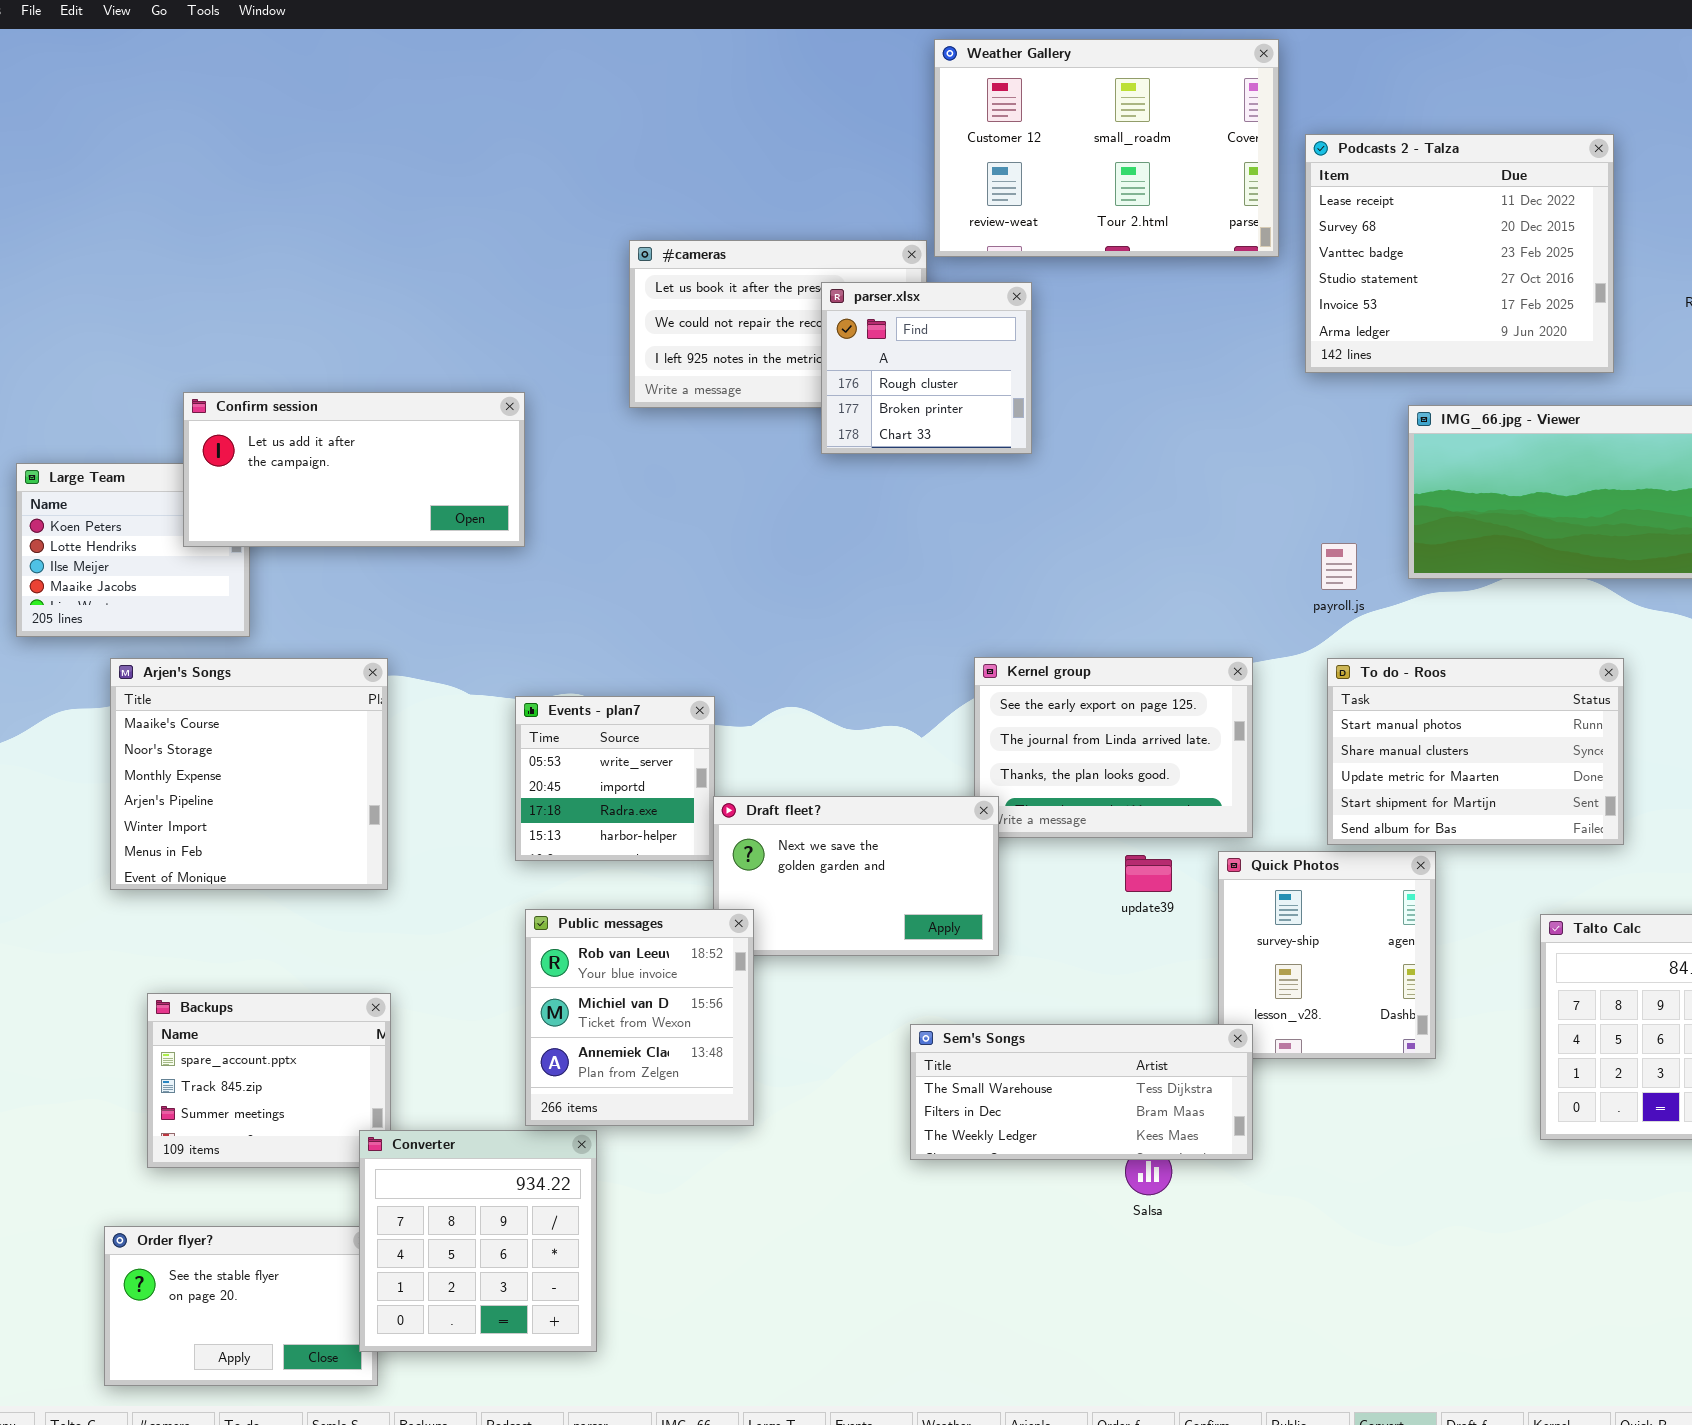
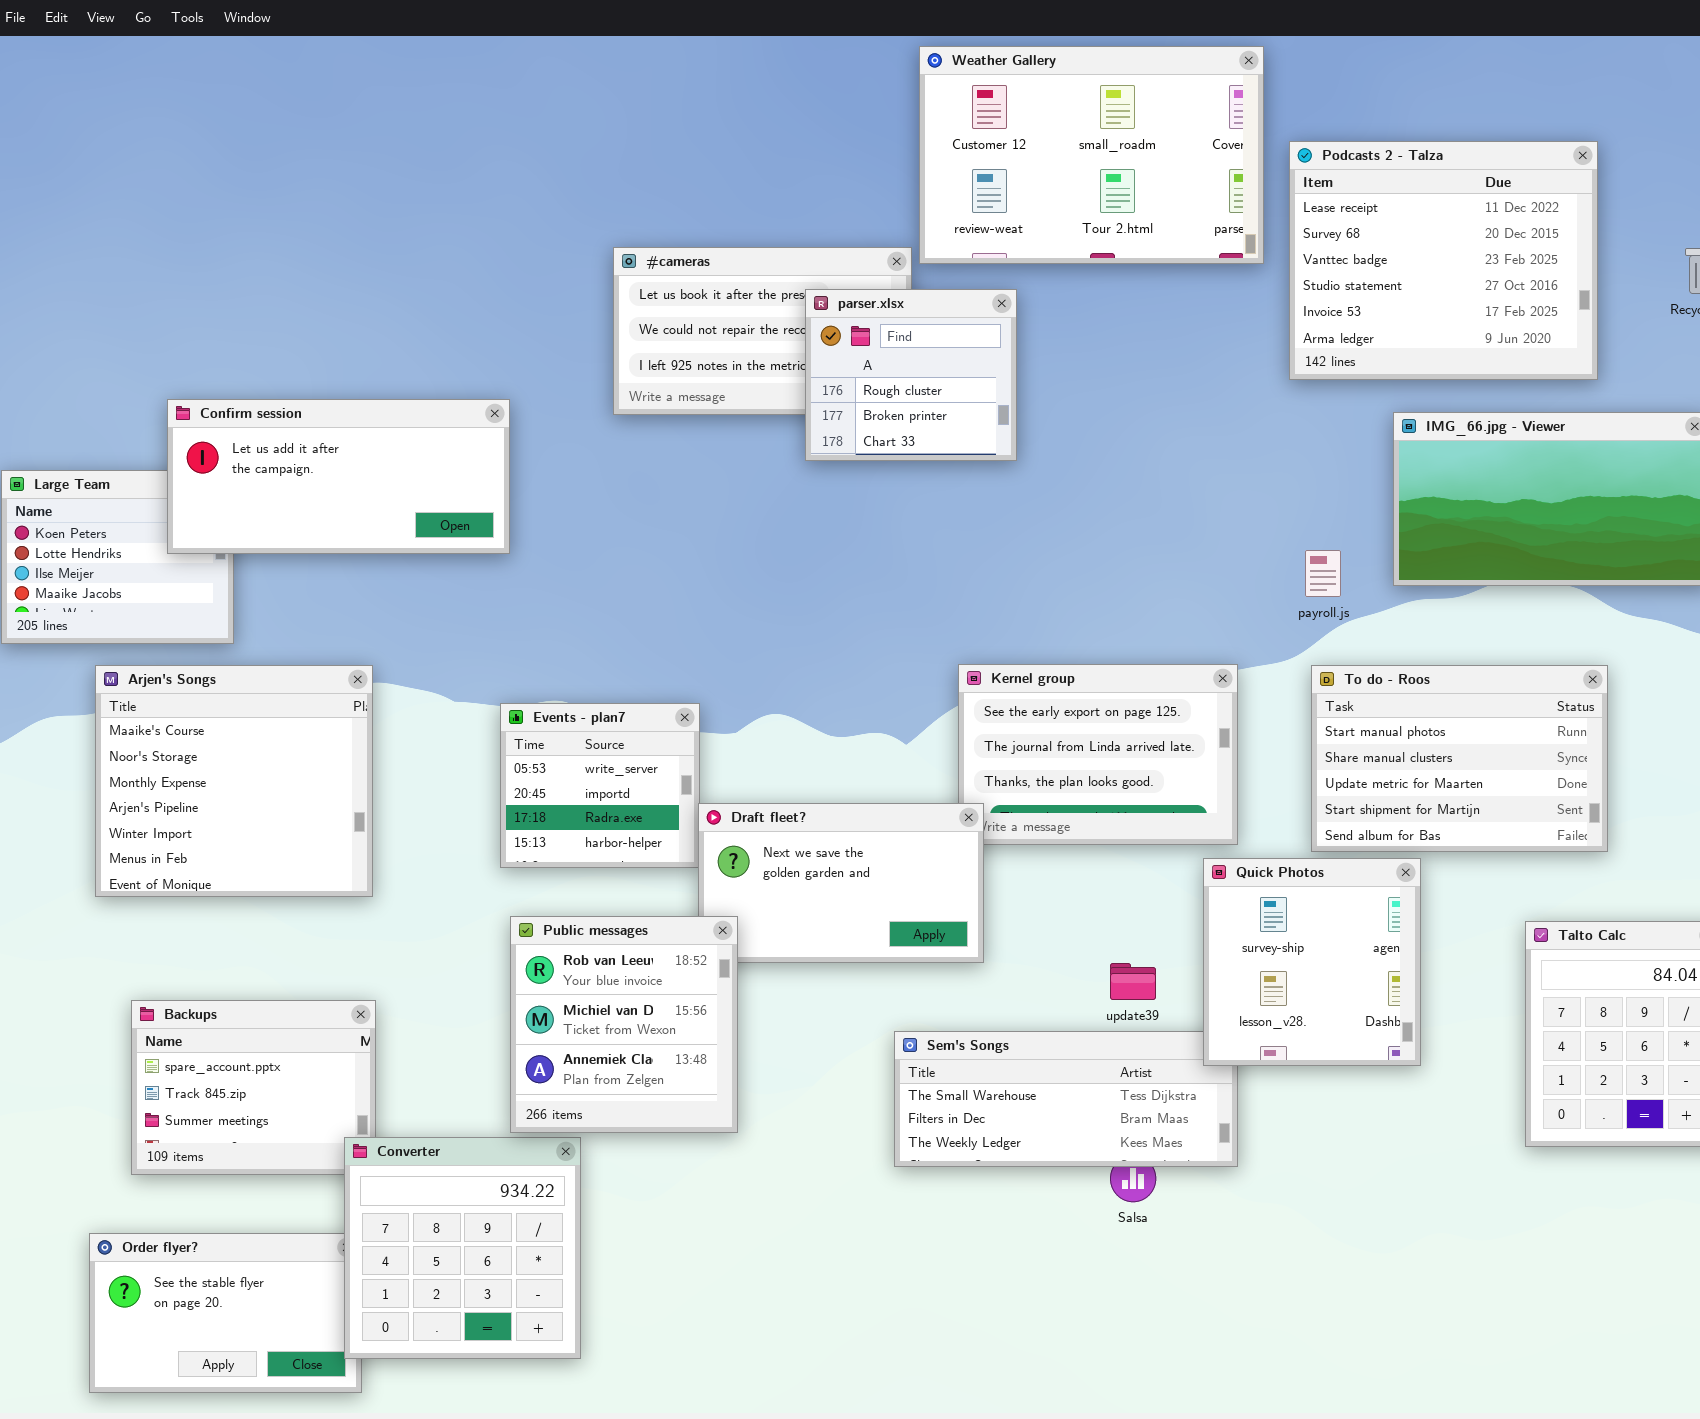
Quick Photos: [1218,851,1436,1059] -> [1203,858,1421,1066], raised
update39: [1125,855,1172,892] -> [1110,963,1156,1000], moved

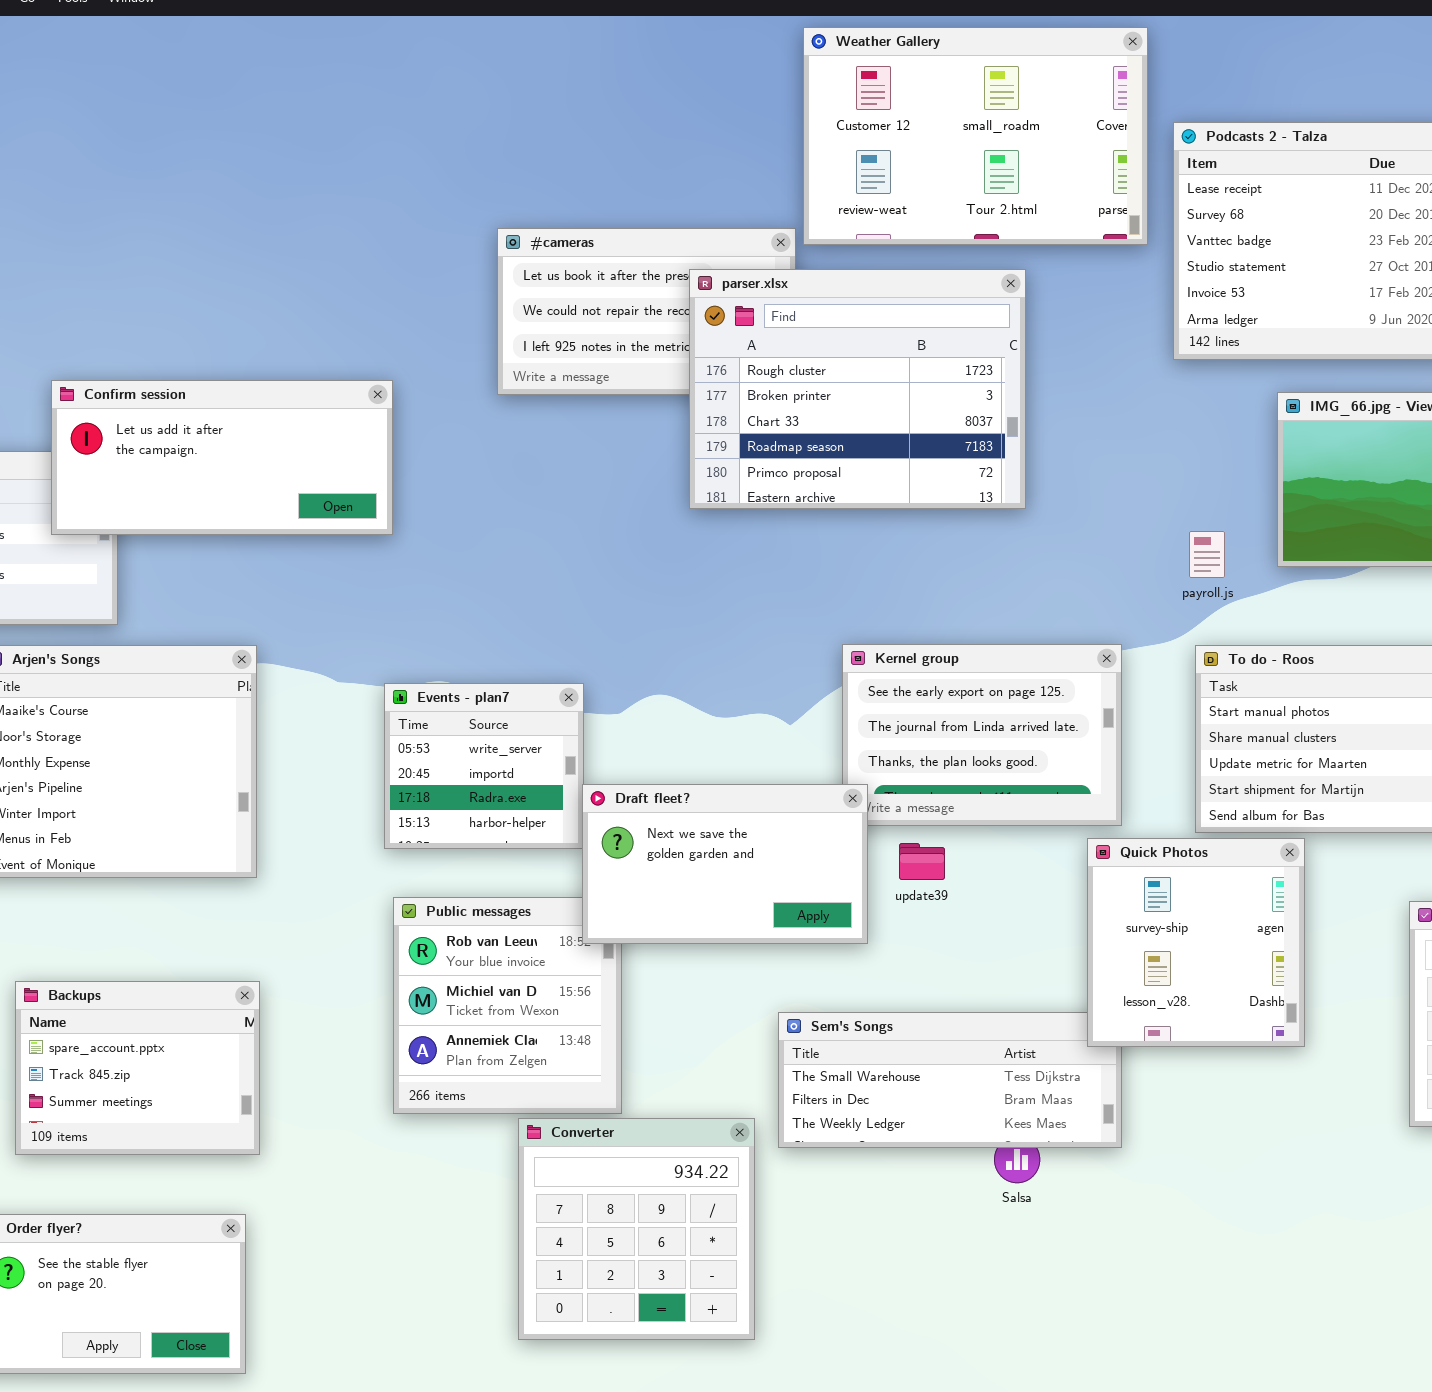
parser.xlsx: [805,289,1017,461] -> [689,269,1026,509], resized
Draft fleet?: [698,803,984,963] -> [582,784,868,944], raised
update39: [1110,963,1156,1000] -> [899,843,945,880], moved
Converter: [344,1137,581,1359] -> [518,1118,755,1340], moved

